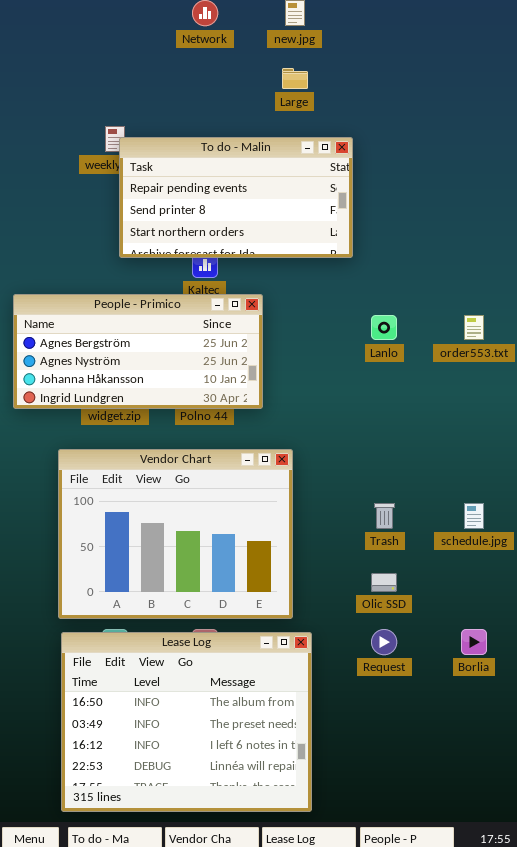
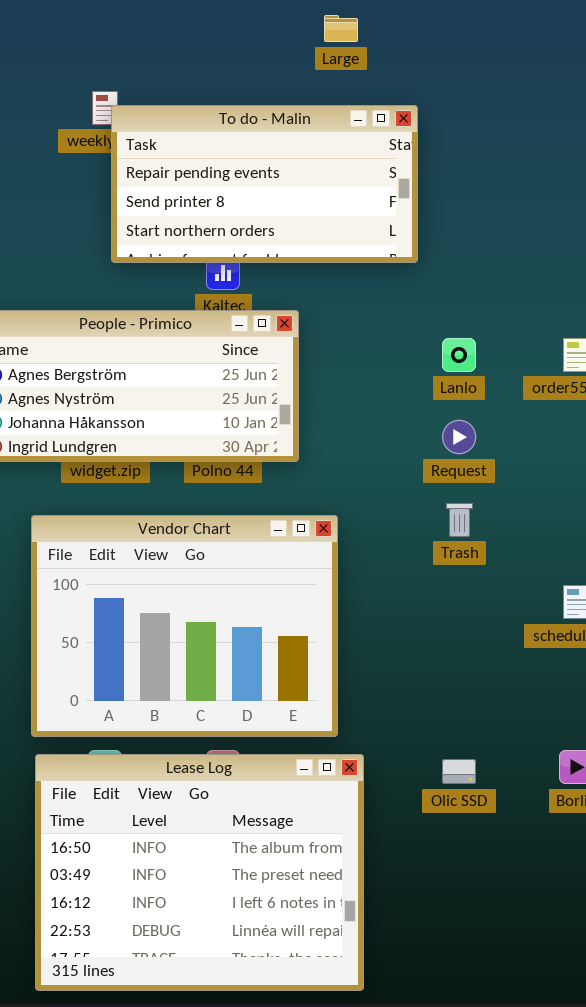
Trash: [374,503,395,529] -> [446,503,473,537], moved
Olic SSD: [371,573,397,592] -> [442,759,476,784], moved
Request: [371,629,397,655] -> [442,420,476,454], moved

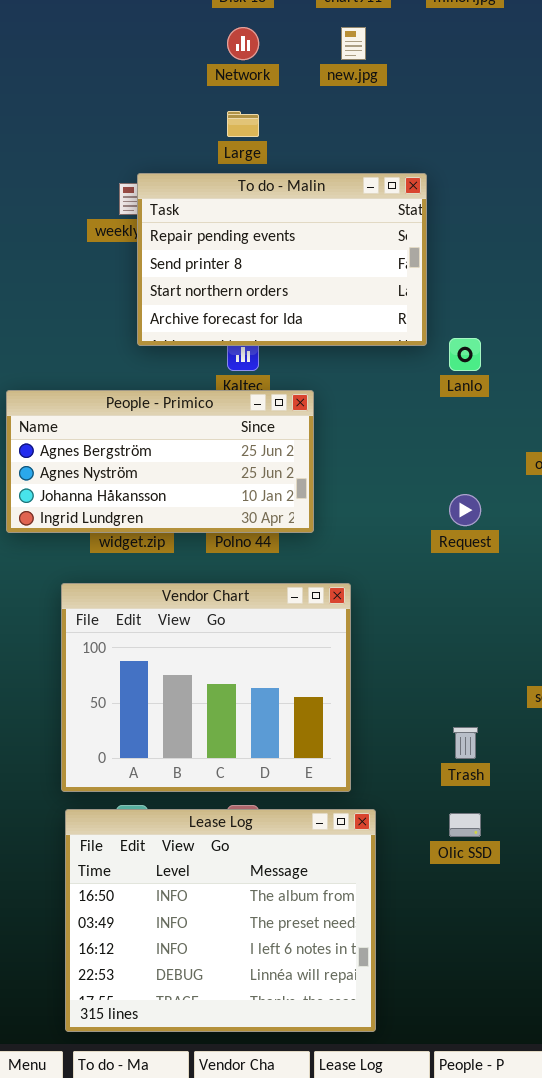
Large: [324,15,358,42] -> [227,111,259,137], moved
To do - Malin: [111,105,418,263] -> [137,173,427,346], resized
Lanlo: [442,338,476,372] -> [449,338,481,371], moved
Trash: [446,503,473,537] -> [453,727,478,759], moved

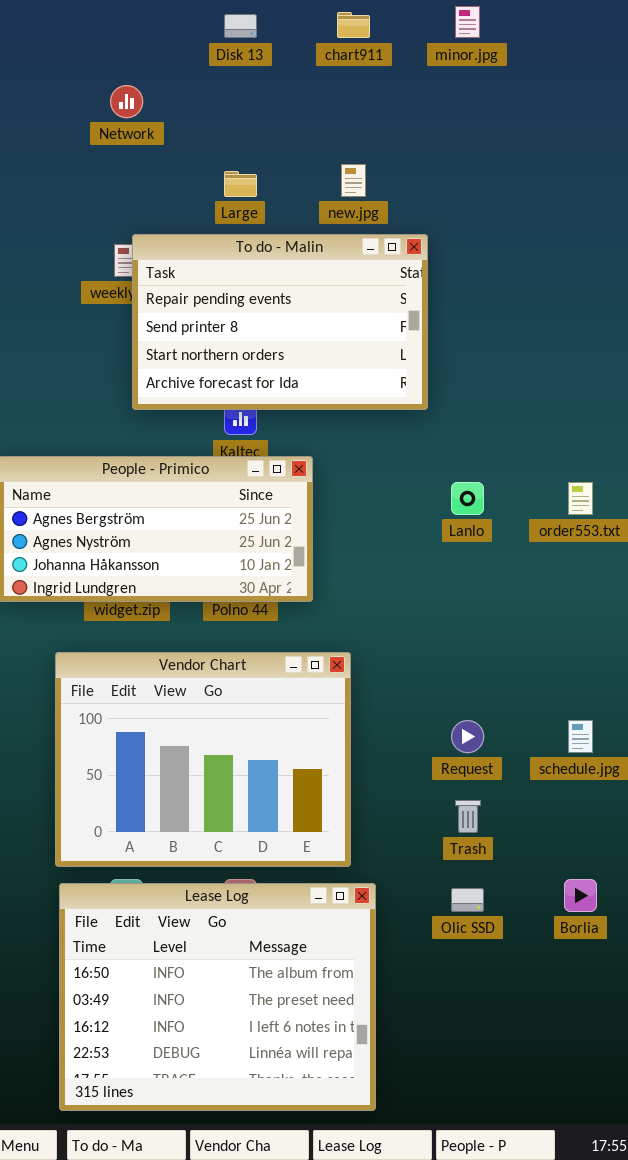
Network: [227,27,259,60] -> [110,85,143,118], moved
new.jpg: [341,27,366,60] -> [341,164,366,197], moved
Lanlo: [449,338,481,371] -> [451,482,484,515], moved
Request: [449,494,481,526] -> [451,720,484,753], moved

